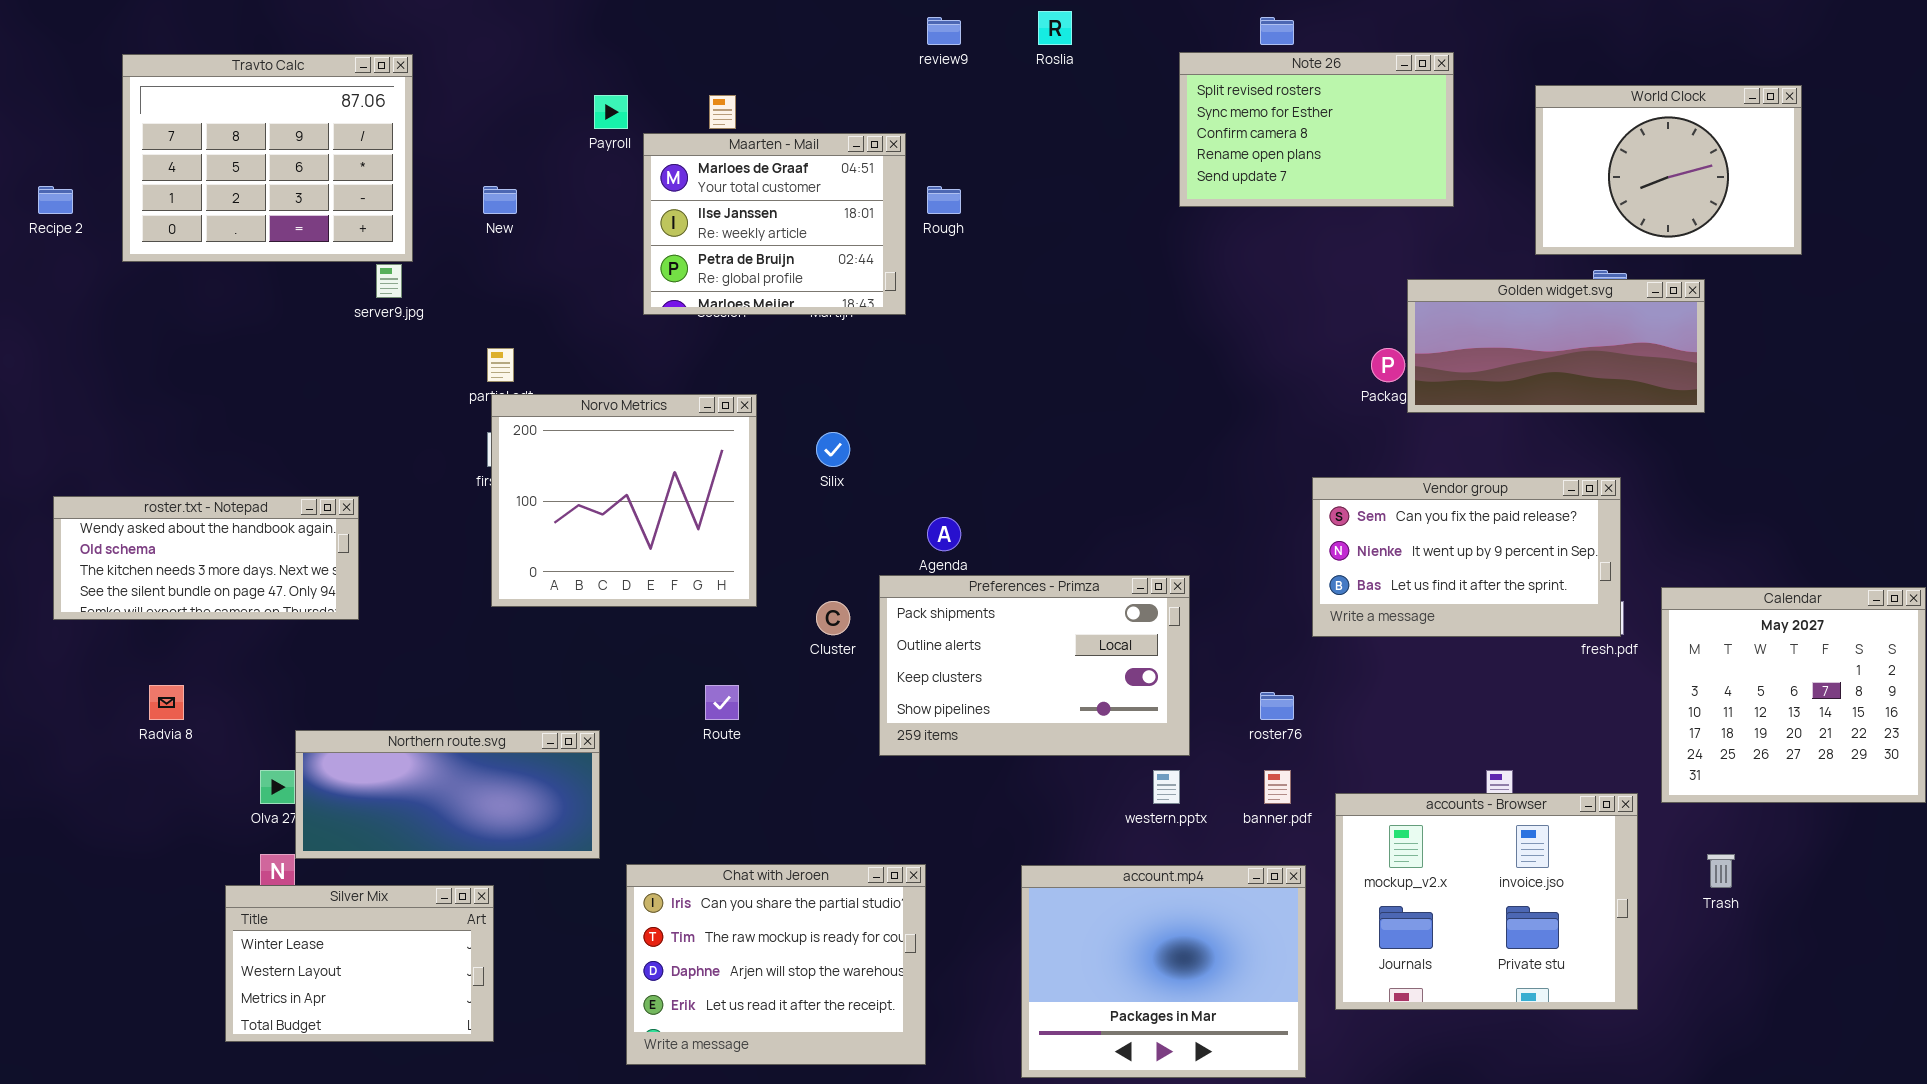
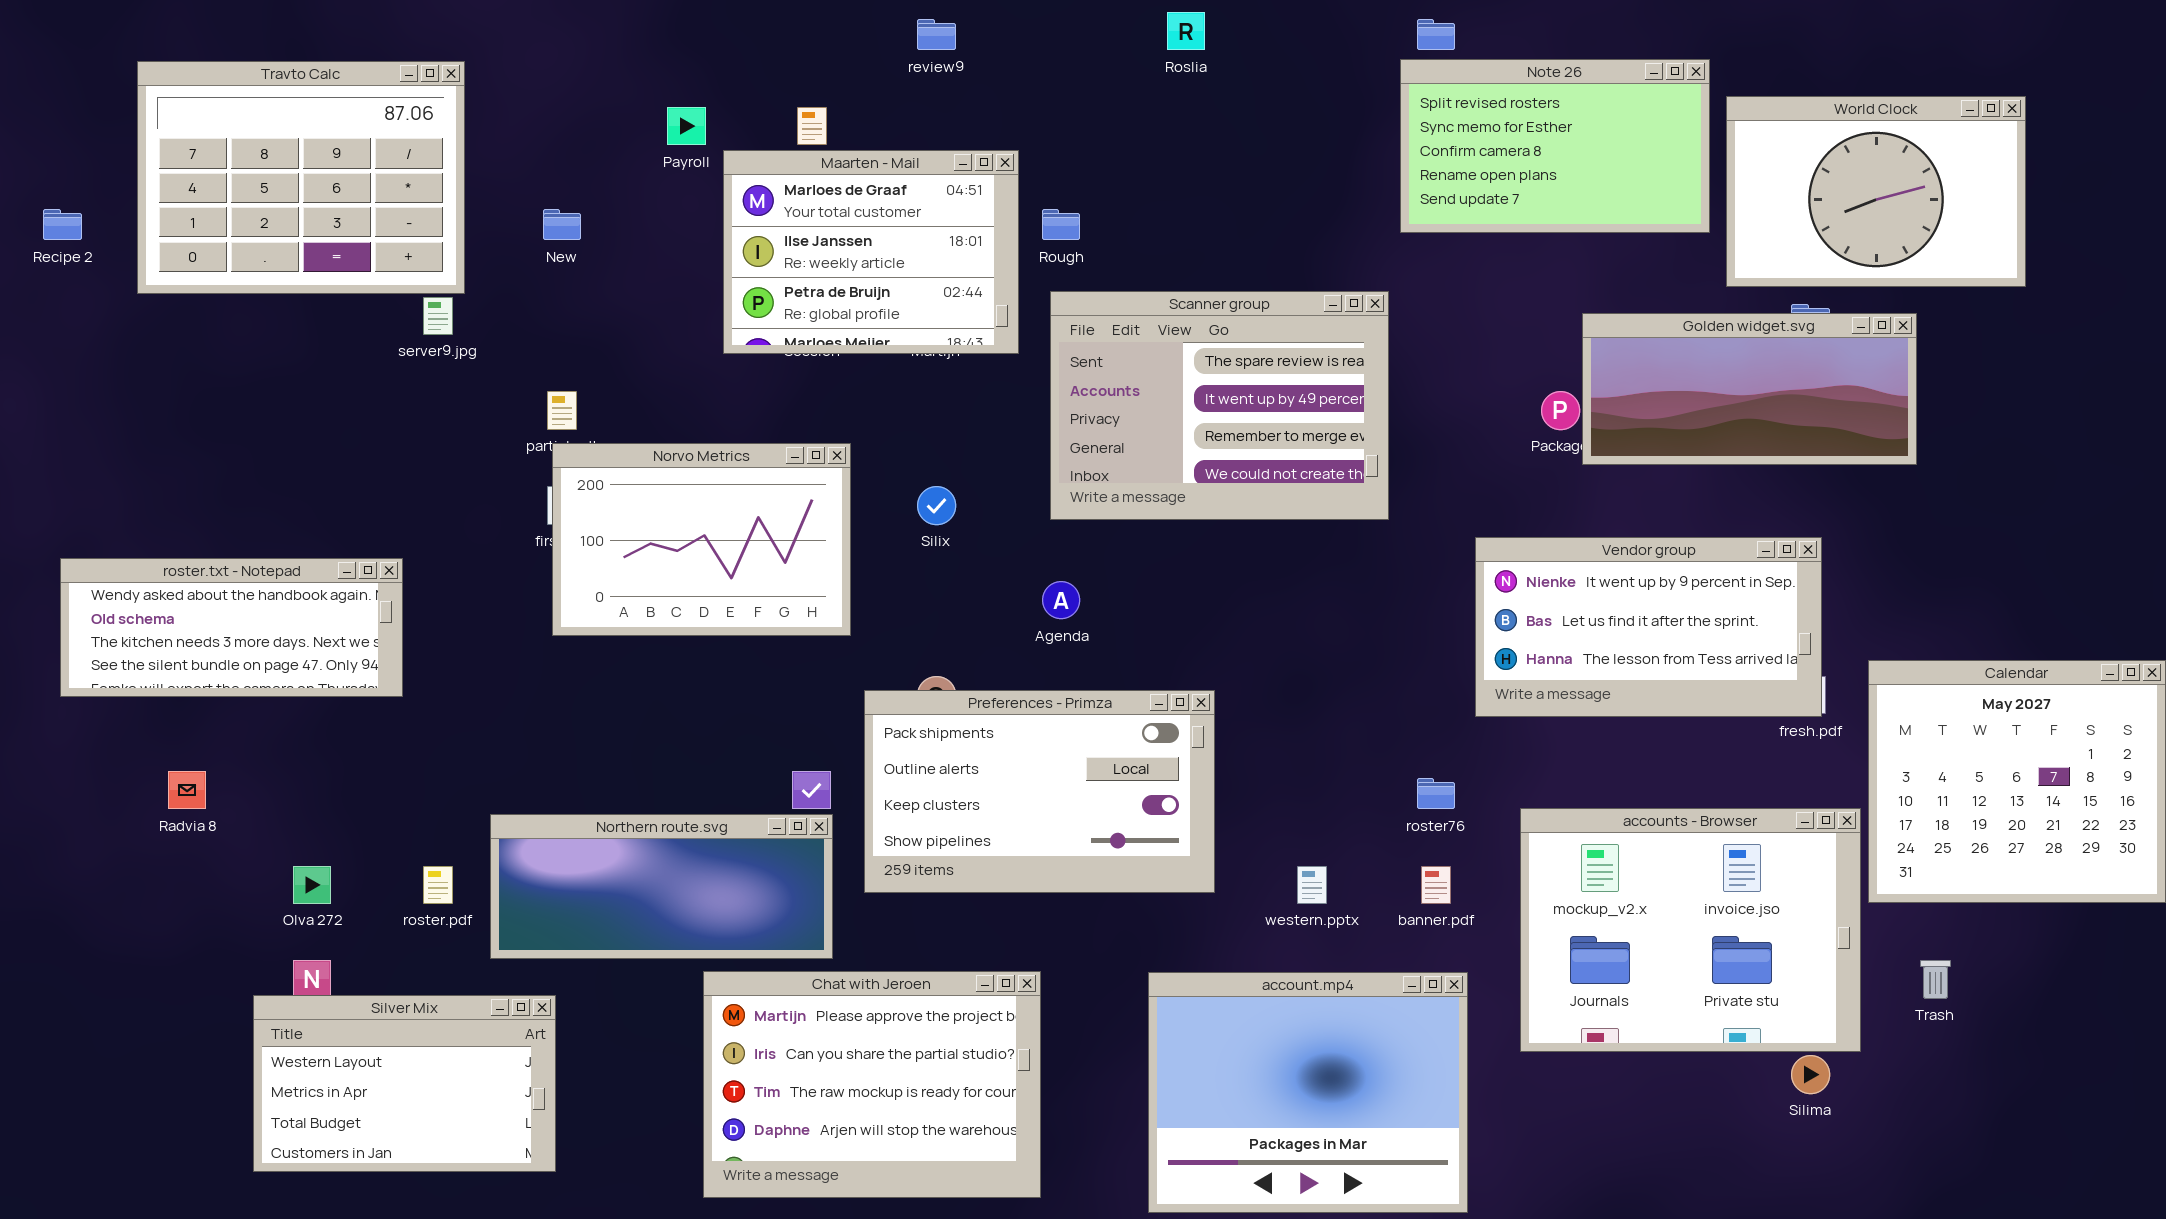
review9: [927,17,961,45] -> [917,19,956,50], moved
Note 26: [1179,52,1454,207] -> [1400,59,1710,233], moved
Scanner group: none -> [1050,291,1389,520], opened
Norvo Metrics: [491,394,757,607] -> [552,443,851,636], resized
Vendor group: [1312,477,1621,637] -> [1475,537,1822,717], scrolled down 1 row
Preferences - Primza: [879,575,1190,756] -> [864,690,1215,893], moved
Northern route.svg: [295,730,600,859] -> [490,814,833,959], moved
accounts - Browser: [1335,793,1638,1010] -> [1520,808,1861,1052], moved
Chat with Jeroen: [626,864,926,1065] -> [703,971,1041,1198], scrolled up 1 row
Silver Mix: [225,885,494,1042] -> [253,995,556,1172], scrolled down 1 row

